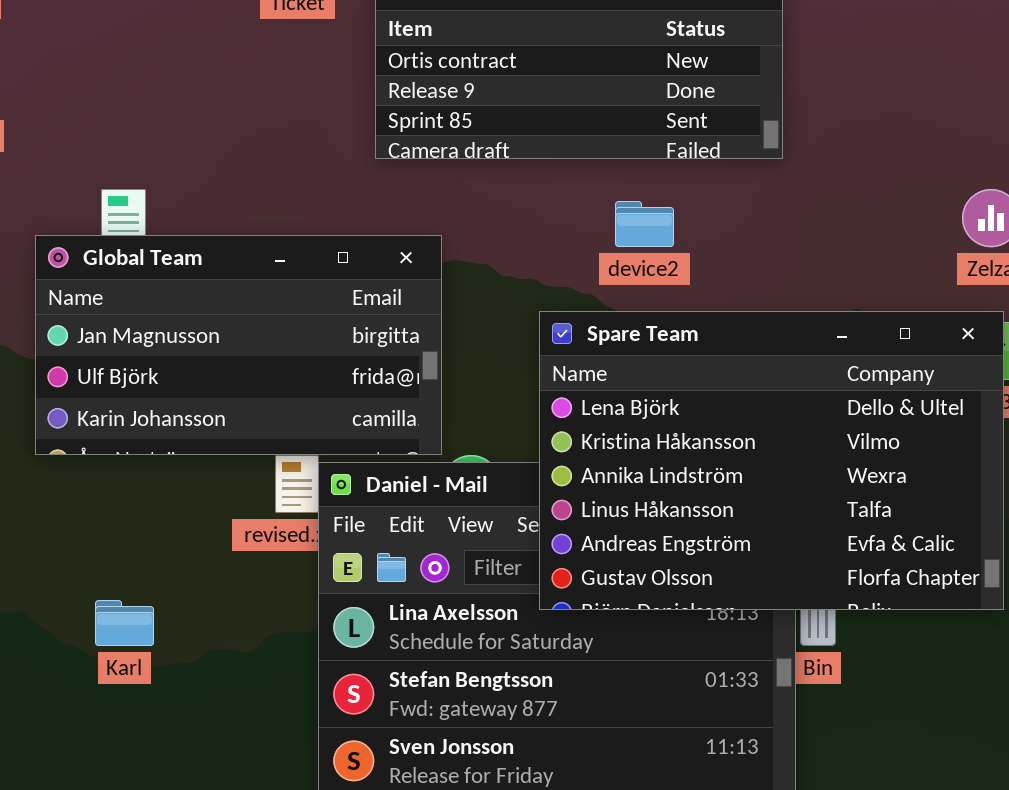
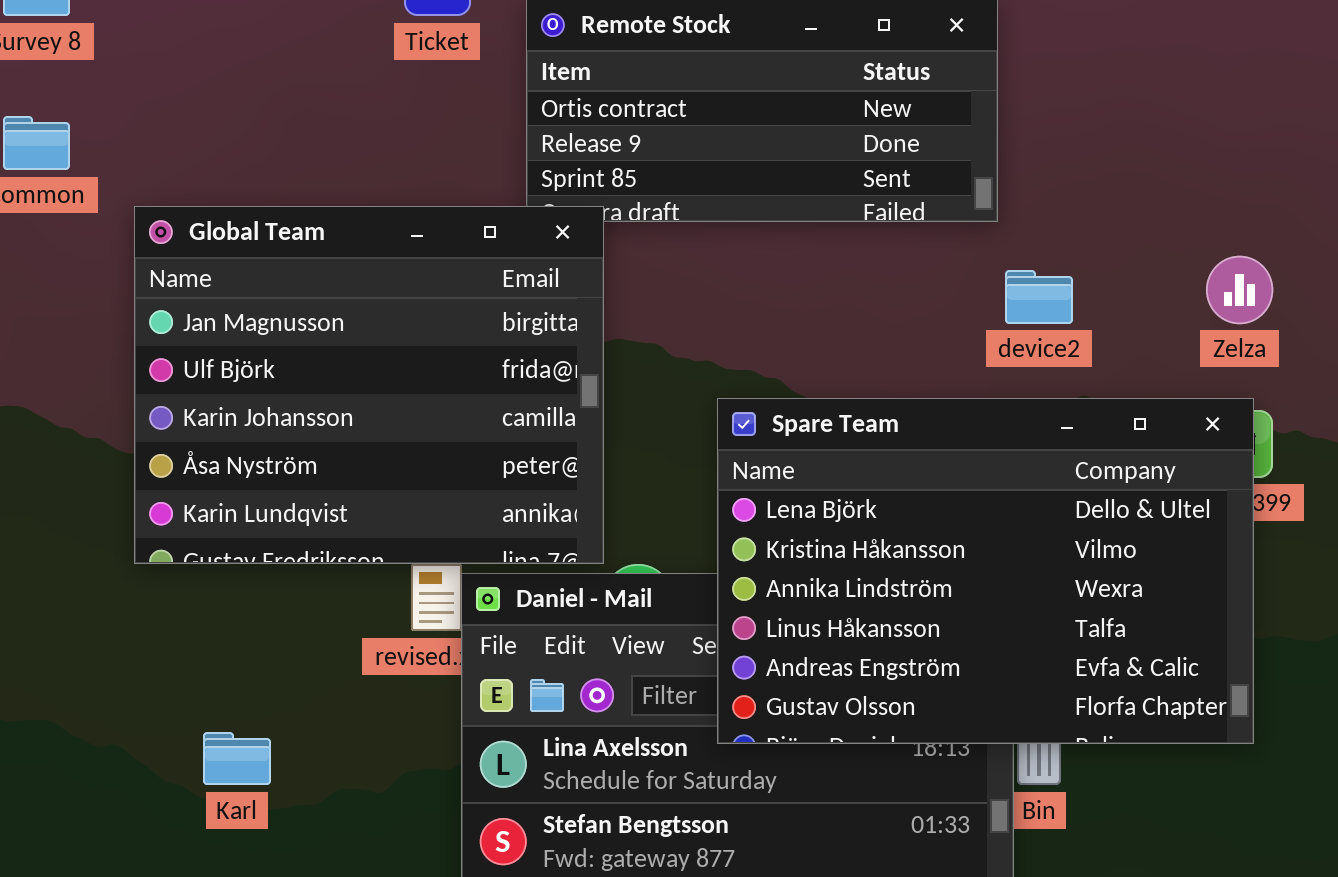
device2: [615,201,674,247] -> [1005,270,1073,324], moved
Global Team: [35,235,442,455] -> [134,206,604,564], resized

